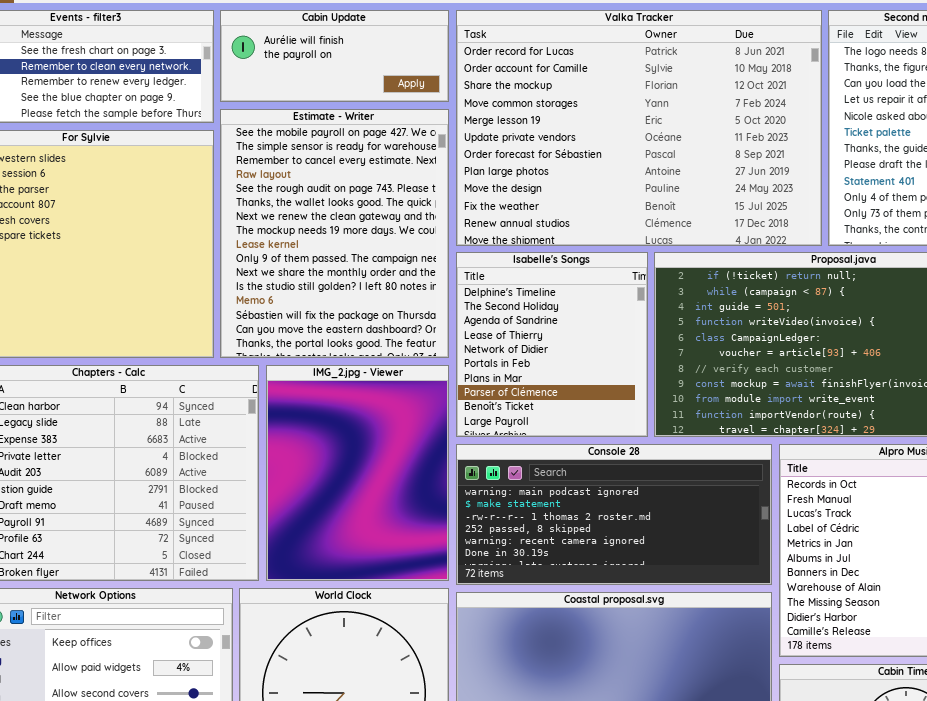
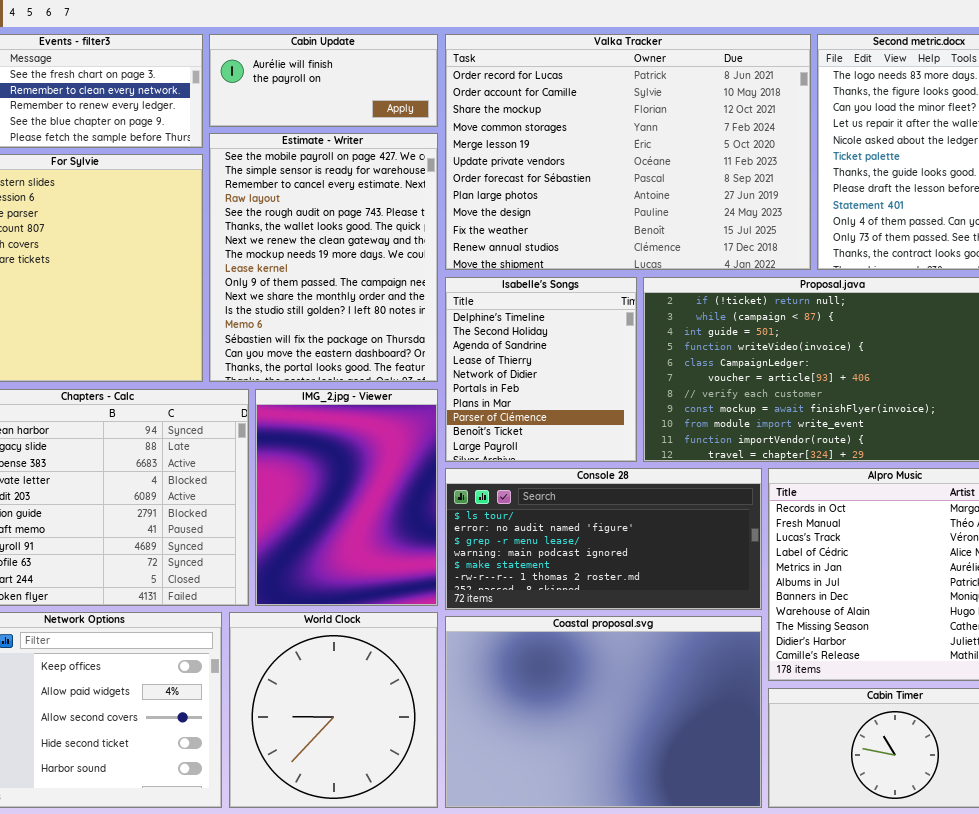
Console 28: [456,444,772,585] -> [445,468,762,610], scrolled up 3 rows

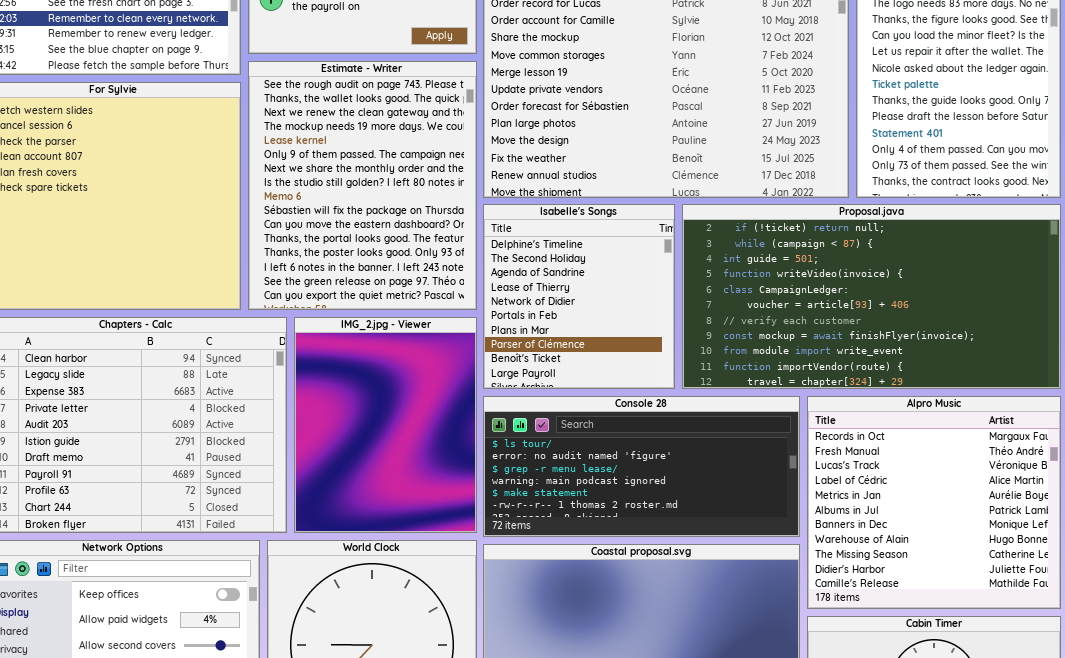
Estimate - Writer: [209,133,438,382] -> [248,61,477,310], scrolled down 4 rows

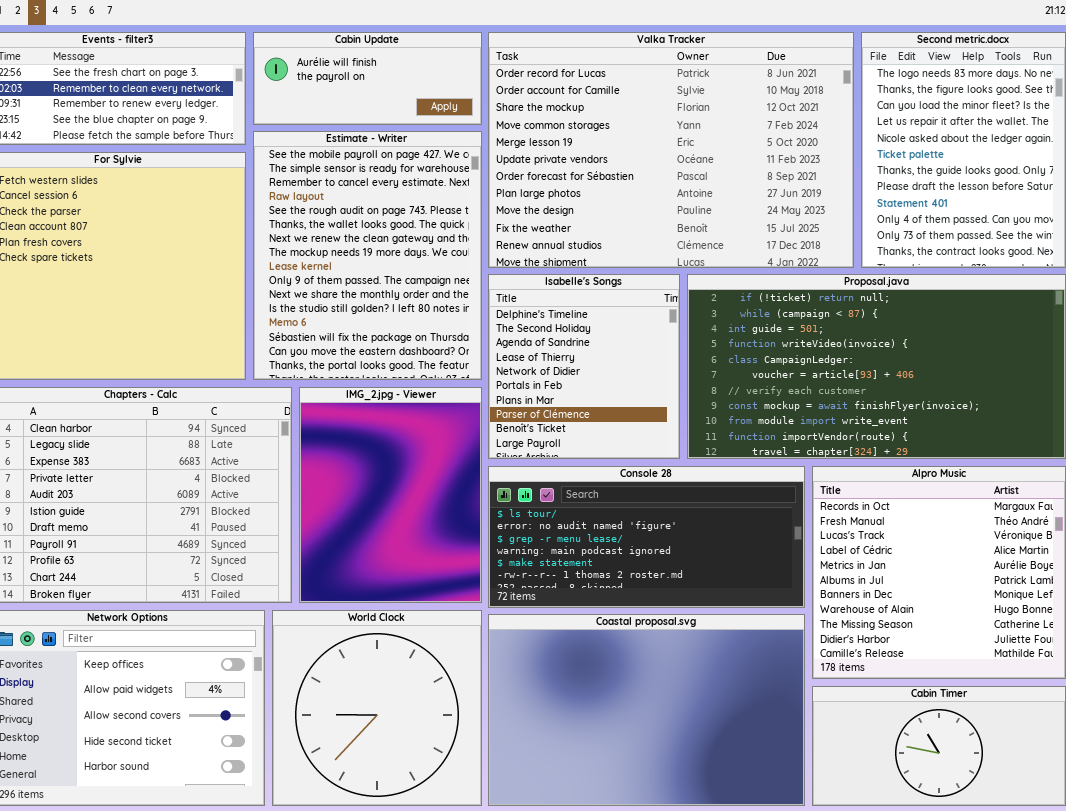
Estimate - Writer: [248,61,477,310] -> [253,131,482,380], scrolled up 4 rows

